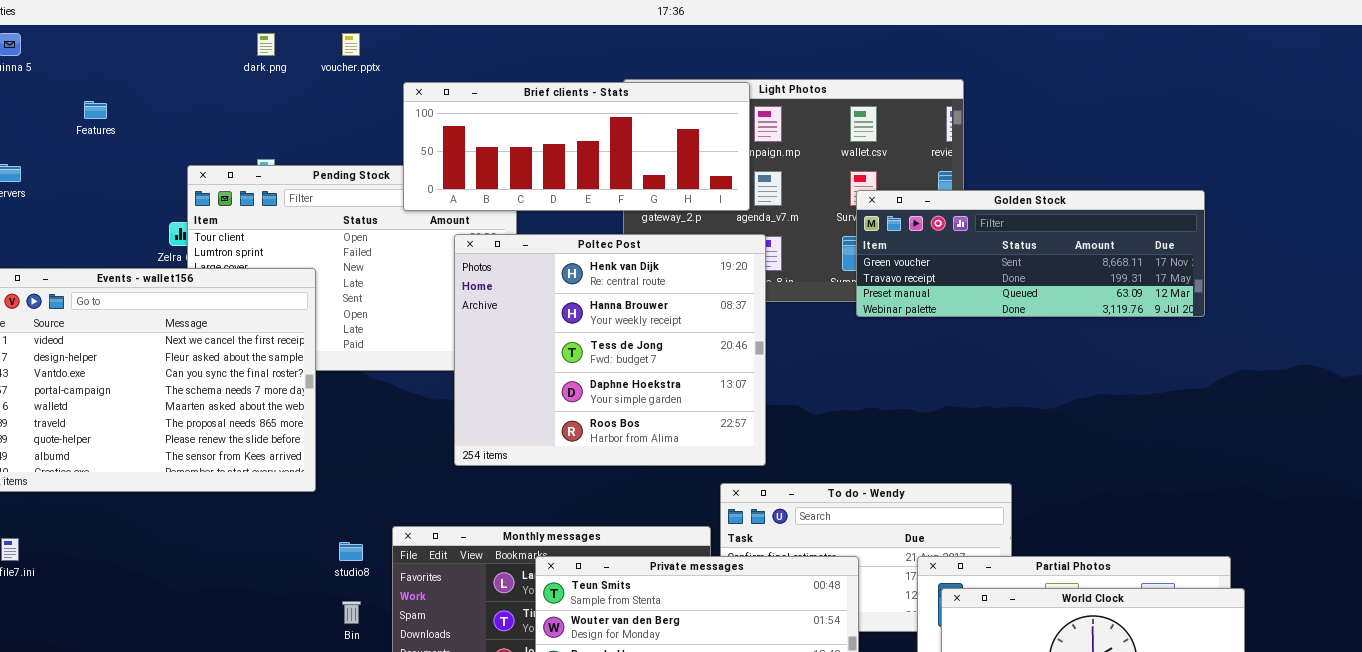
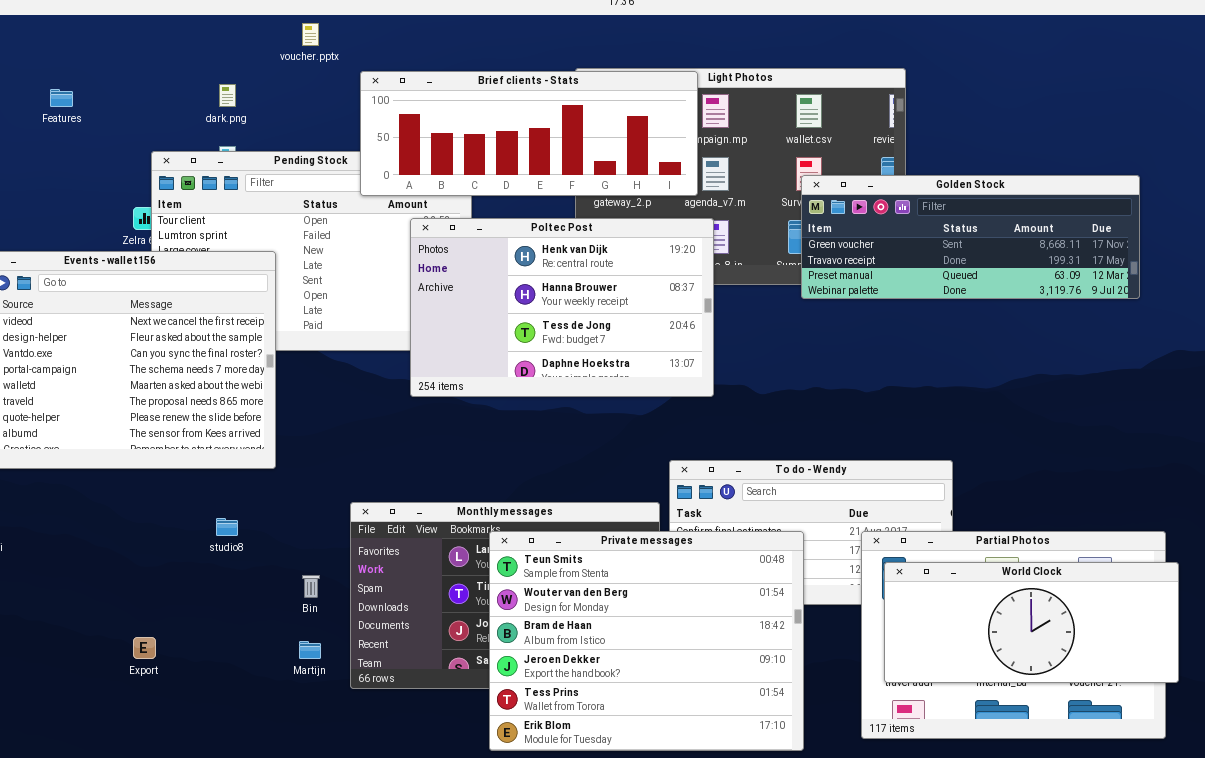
dark.png: [257,33,275,56] -> [219,84,236,107], moved
Poltec Post: [454,234,766,466] -> [410,218,714,397], resized
studio8: [339,542,363,561] -> [216,518,238,536], moved

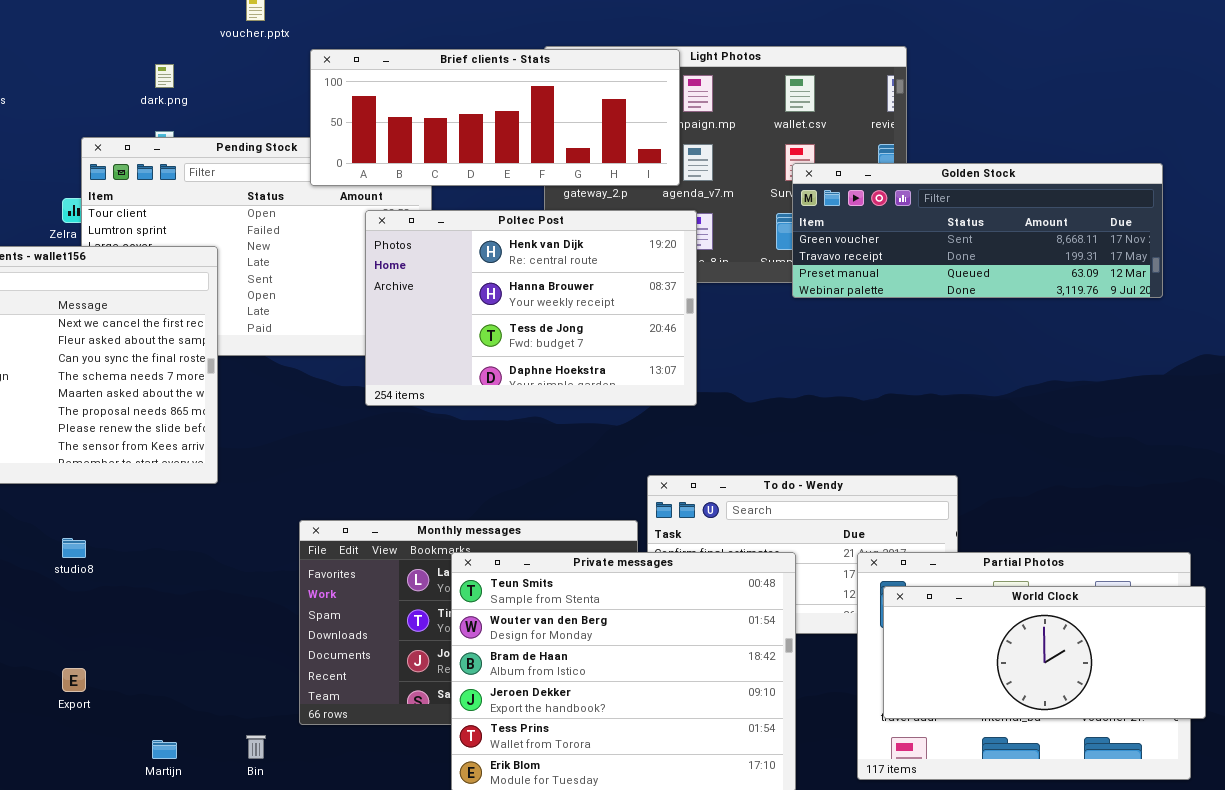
studio8: [216,518,238,536] -> [62,538,86,558], moved
Bin: [302,575,320,598] -> [246,735,266,759], moved
Martijn: [299,641,321,659] -> [152,740,177,759], moved

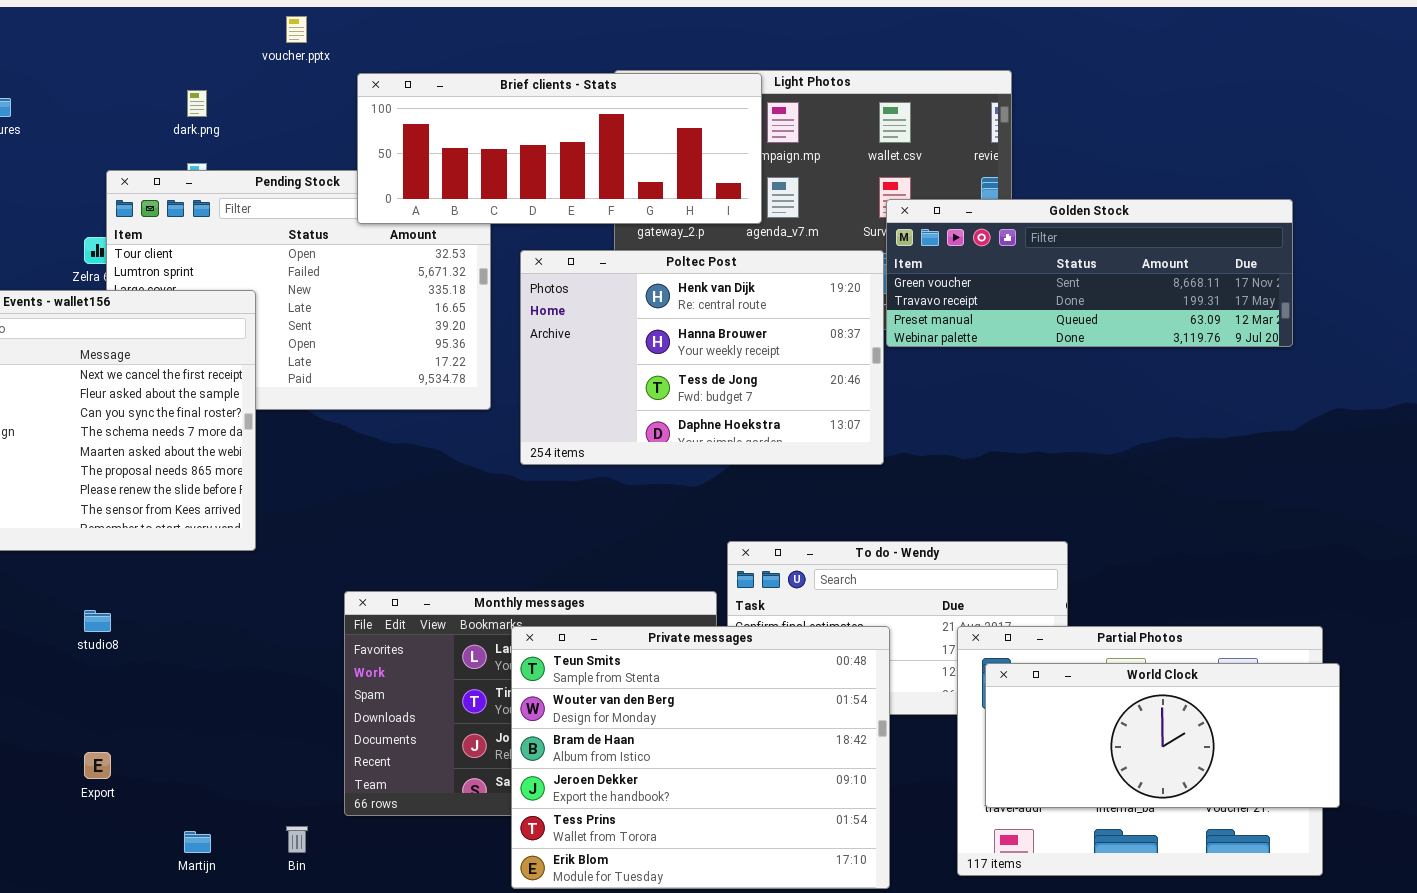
Poltec Post: [365,210,697,406] -> [520,250,884,465], moved

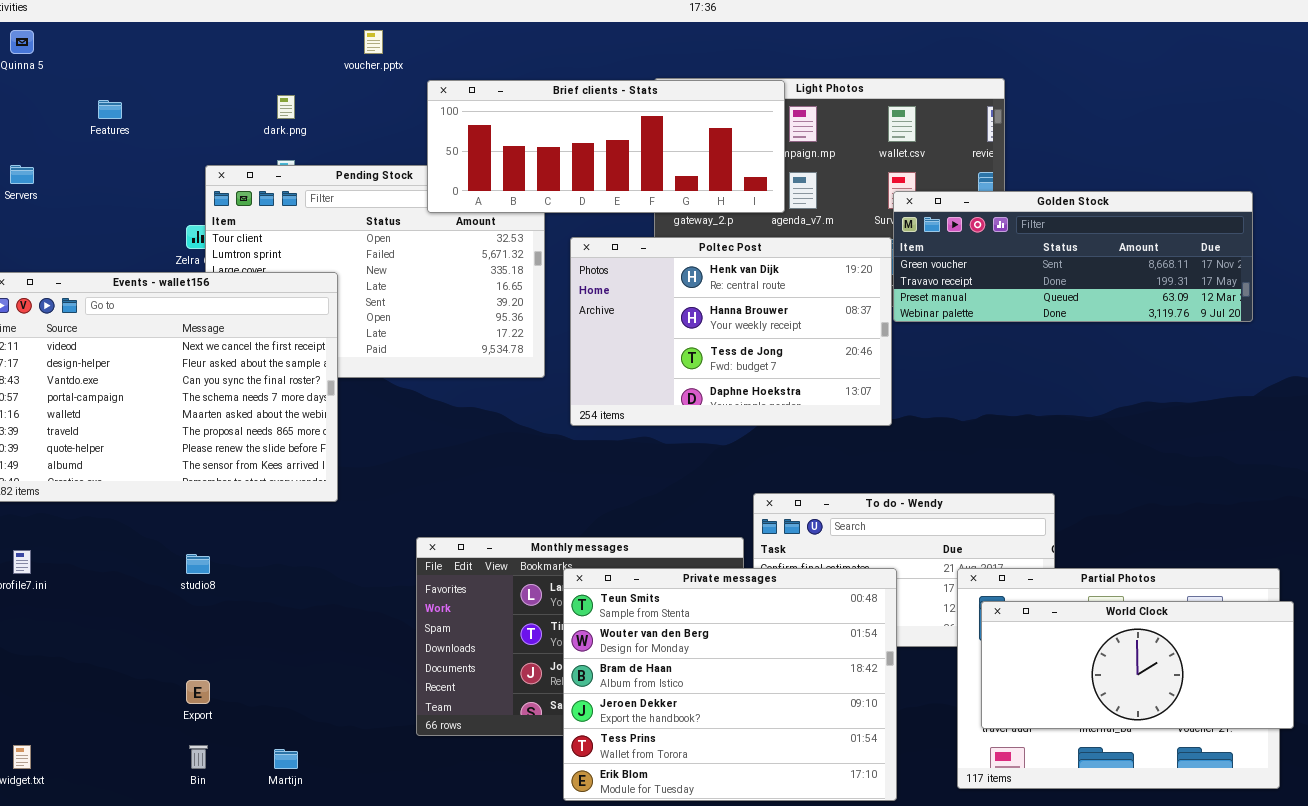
Bin: [286,826,308,853] -> [189,745,208,769], moved

